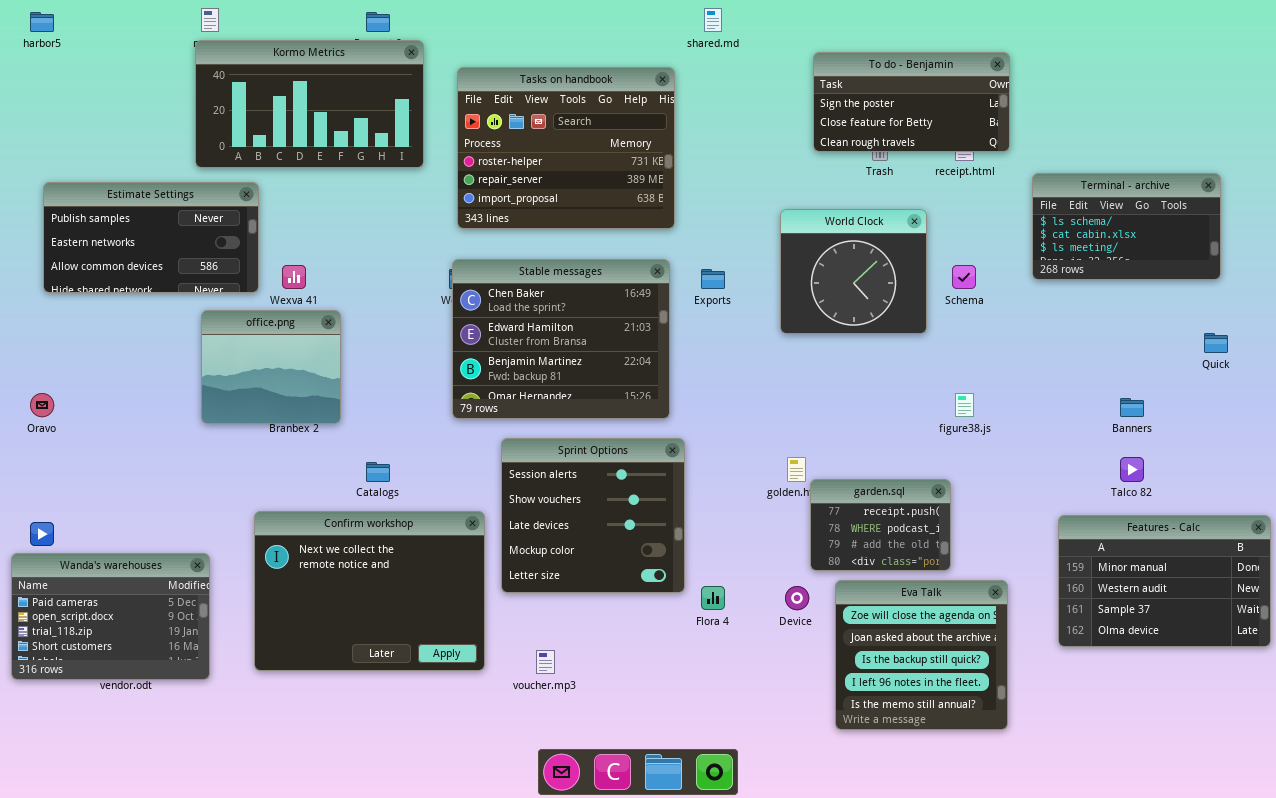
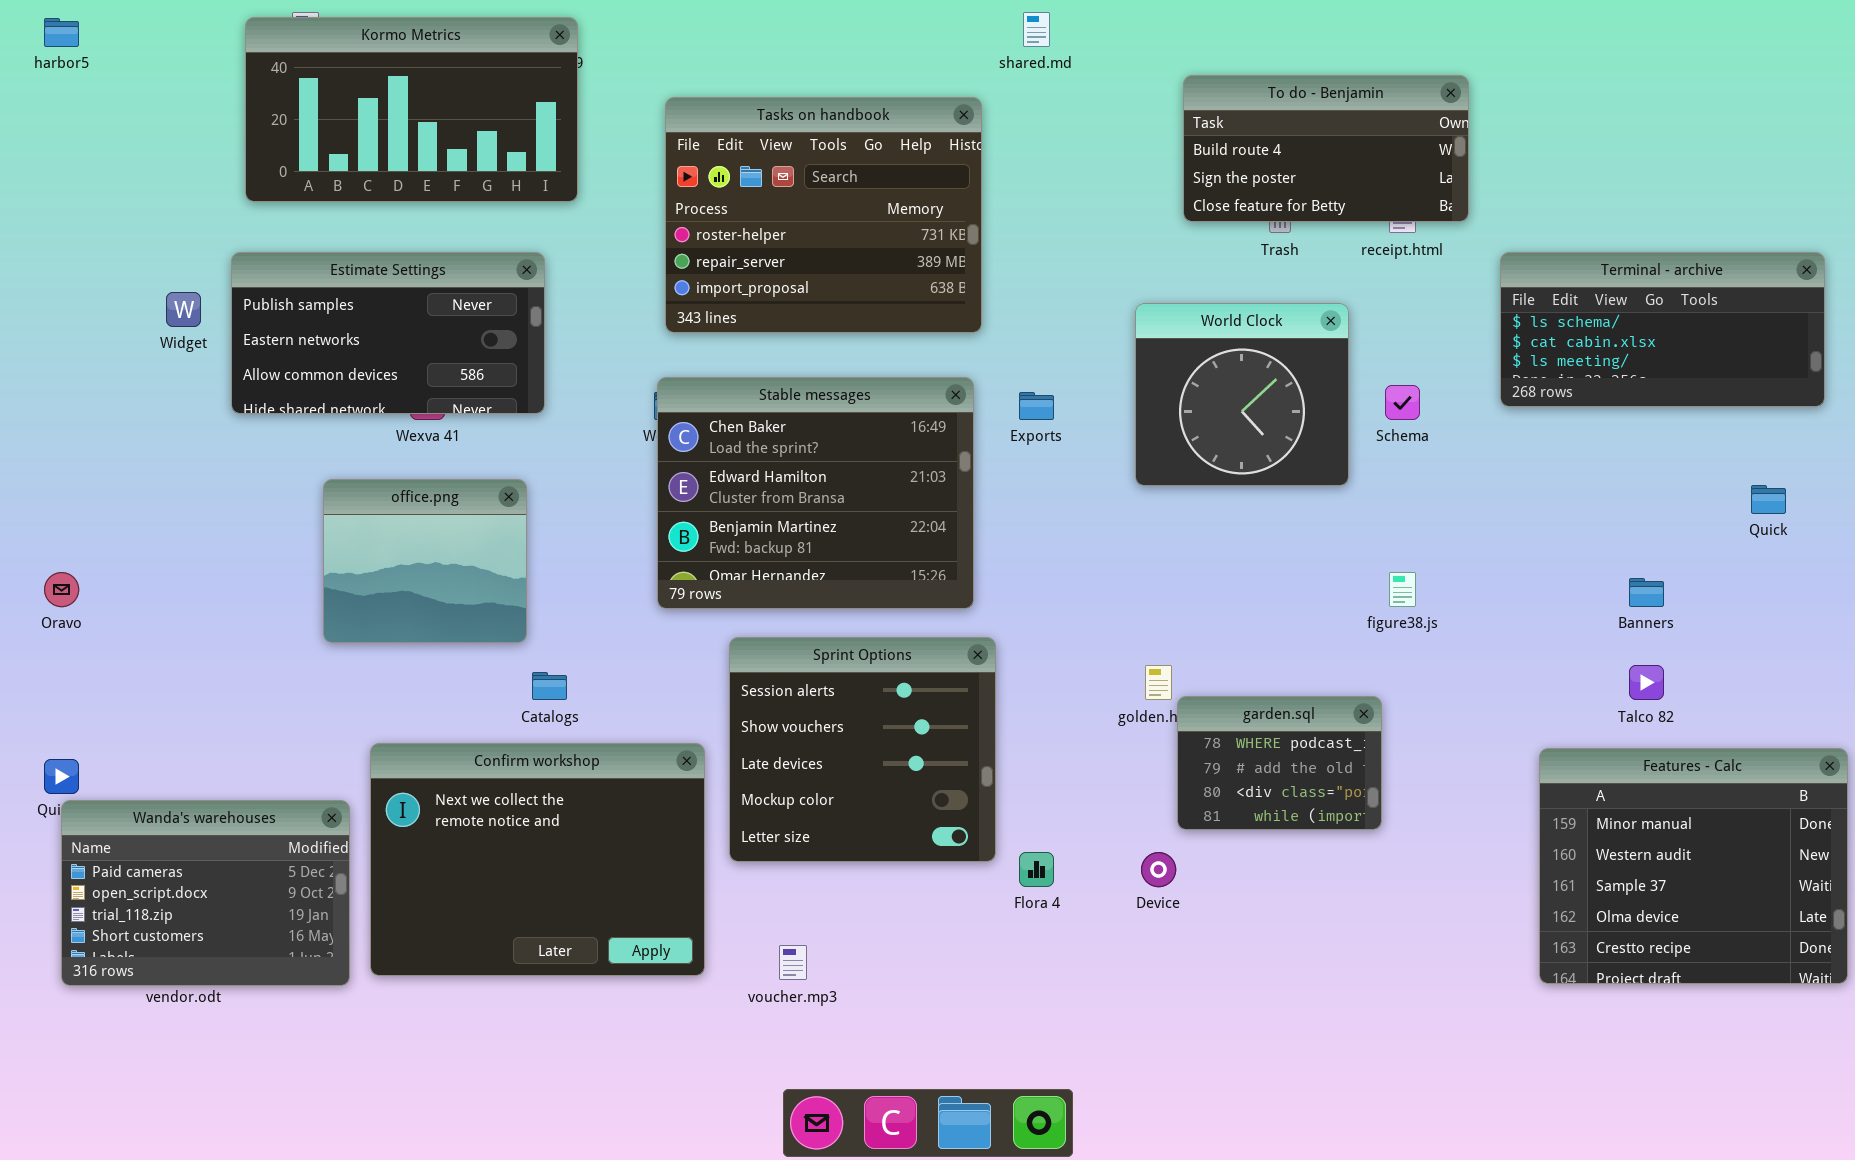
Kormo Metrics: [195,40,424,168] -> [245,17,578,202], moved
To do - Benjamin: [813,52,1010,152] -> [1183,75,1469,222], scrolled up 1 row
Terminal - archive: [1032,173,1221,280] -> [1500,252,1825,407], resized
Estimate Settings: [43,182,259,293] -> [231,252,545,414], moved
office.png: [201,310,341,424] -> [323,479,527,643], moved
garden.sql: [810,479,951,571] -> [1177,696,1382,830], scrolled down 1 row
Features - Calc: [1058,515,1271,647] -> [1539,748,1848,984], resized
Wanda's warehouses: [11,553,210,680] -> [61,800,350,986], moved
Eva Talk: [835,580,1008,730] -> none, closed

